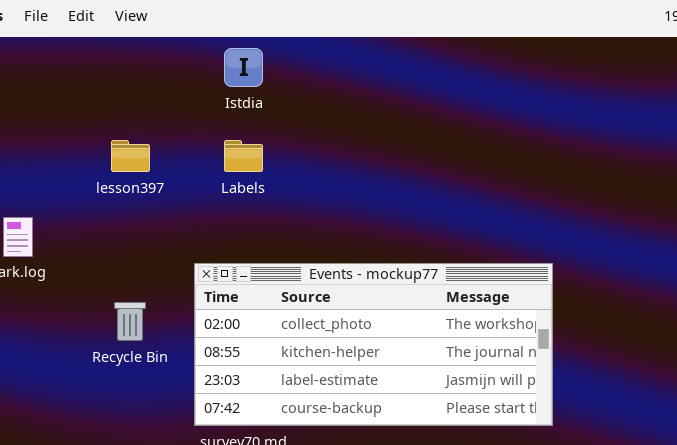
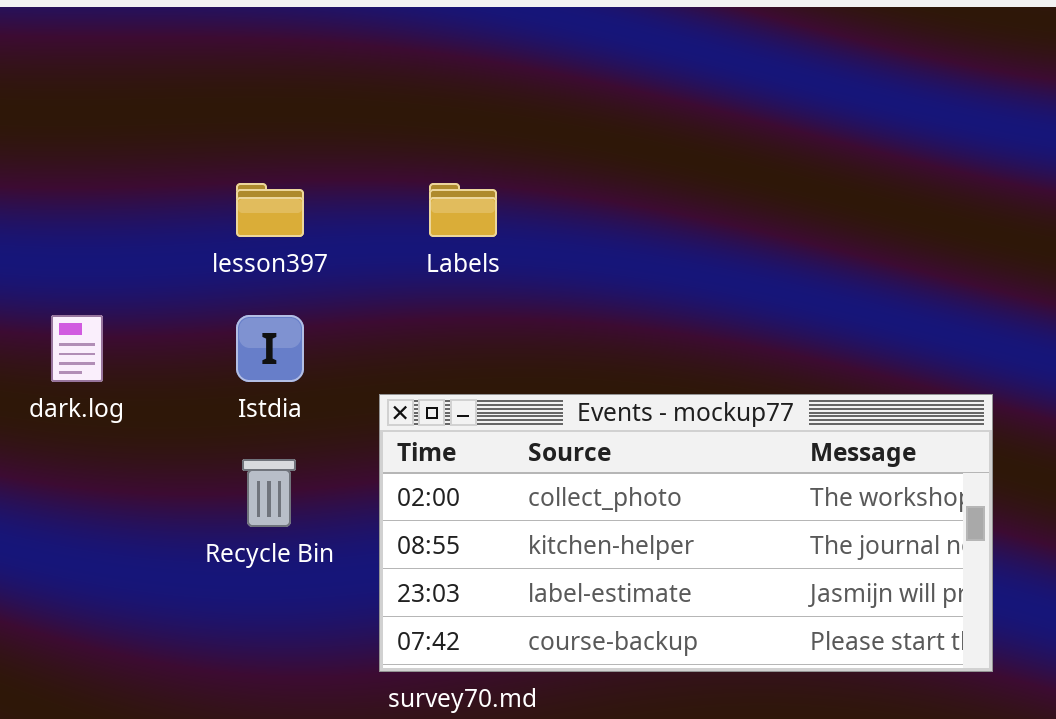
Istdia: [224,48,263,87] -> [236,315,304,382], moved

